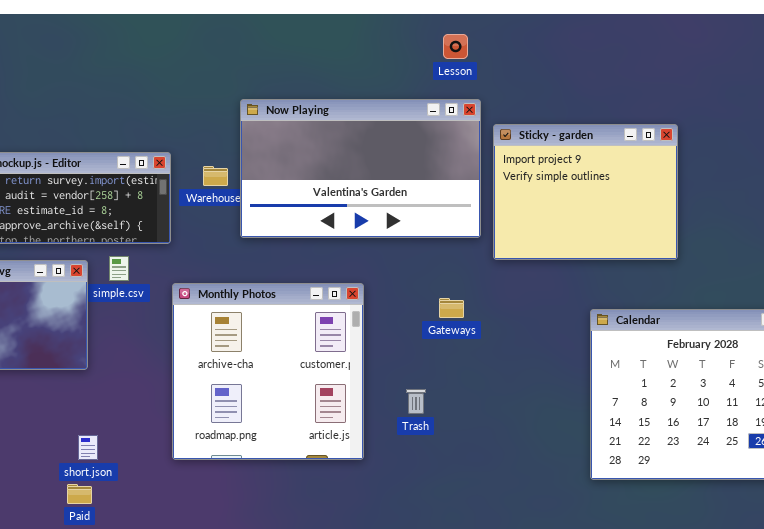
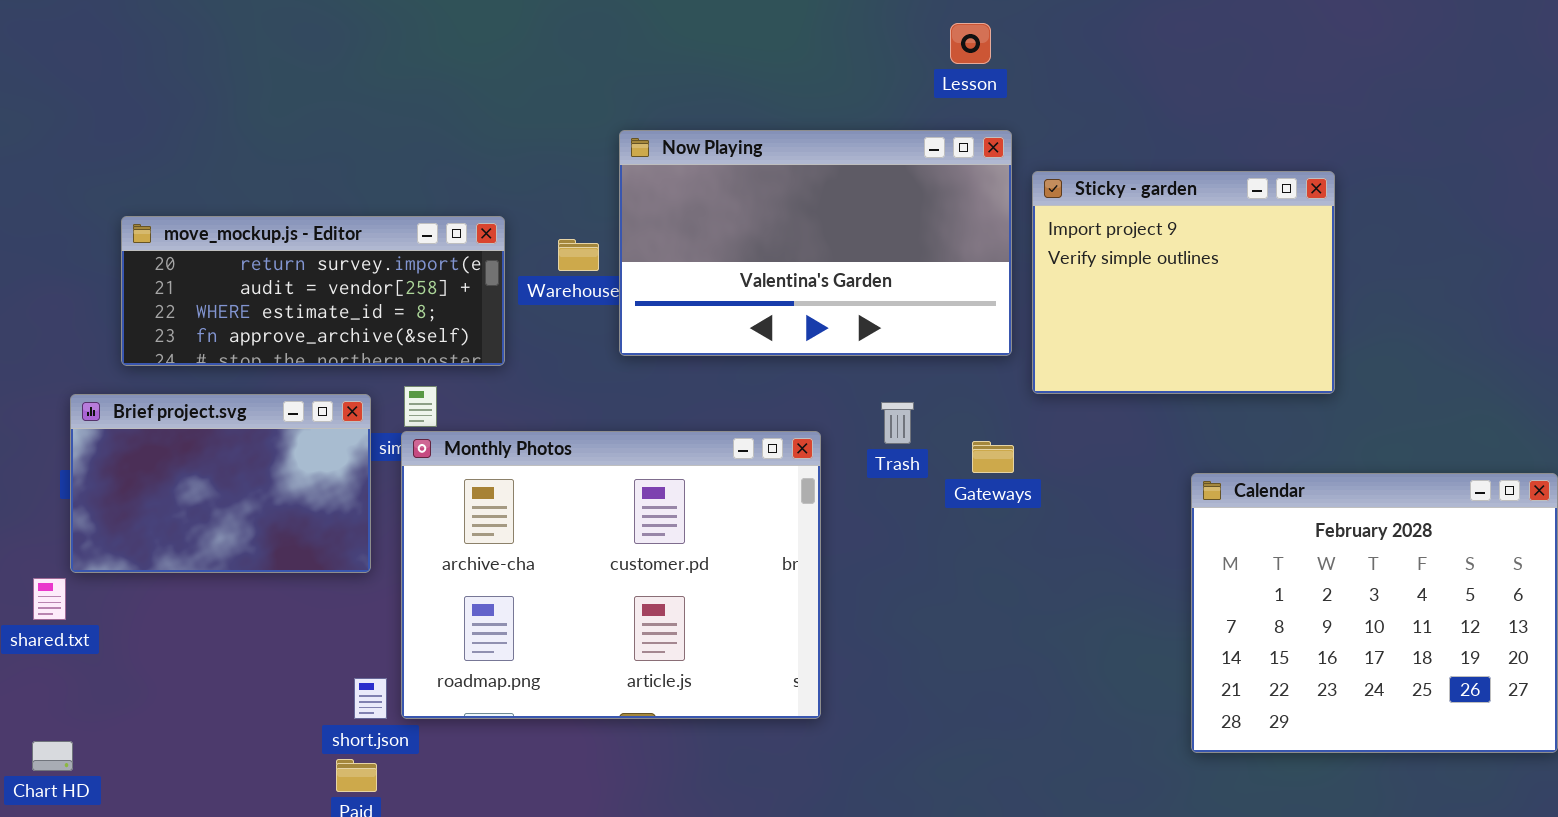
Monthly Photos: [172,283,364,460] -> [401,431,821,719], resized
Gateways: [439,298,464,318] -> [972,441,1014,473], moved
Trash: [406,389,426,414] -> [881,402,914,444], moved

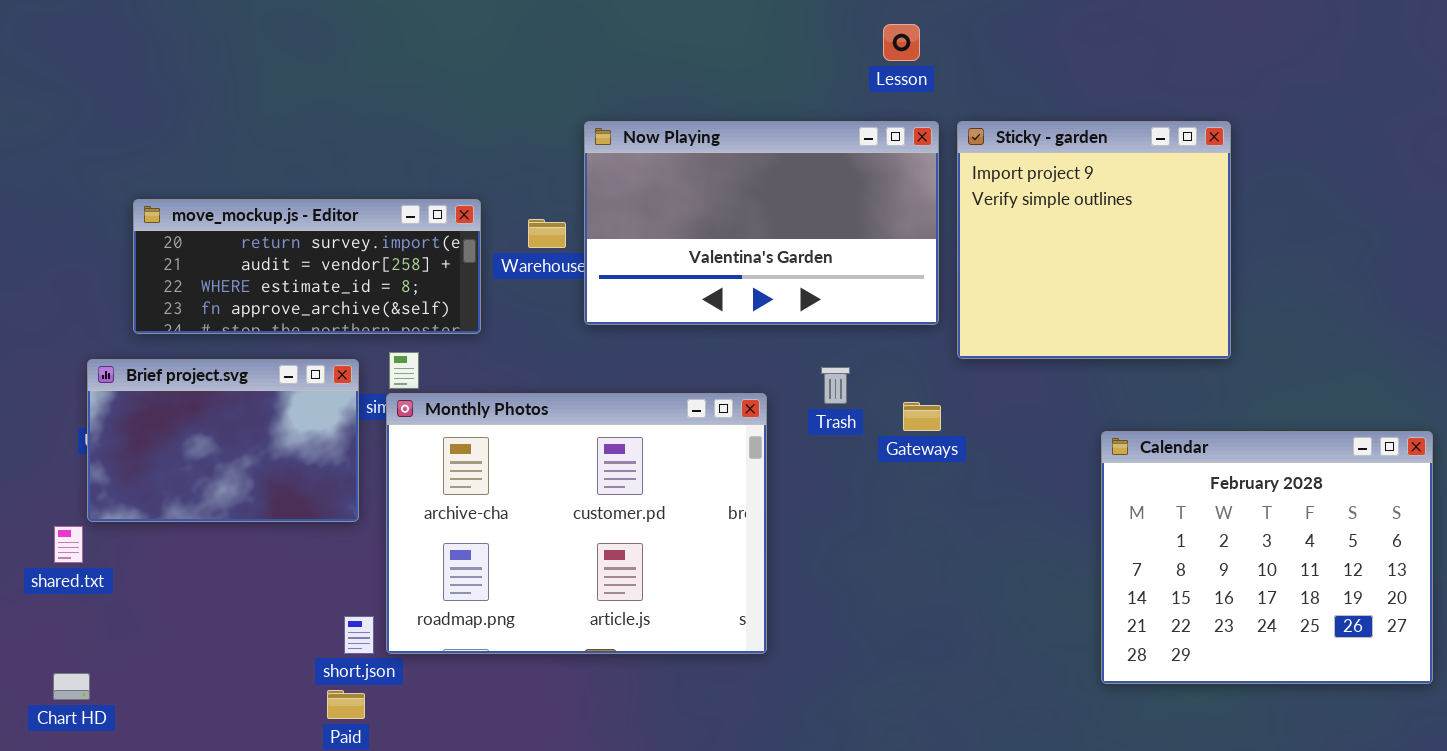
Sticky - garden: [1032,171,1335,394] -> [957,121,1231,359], resized

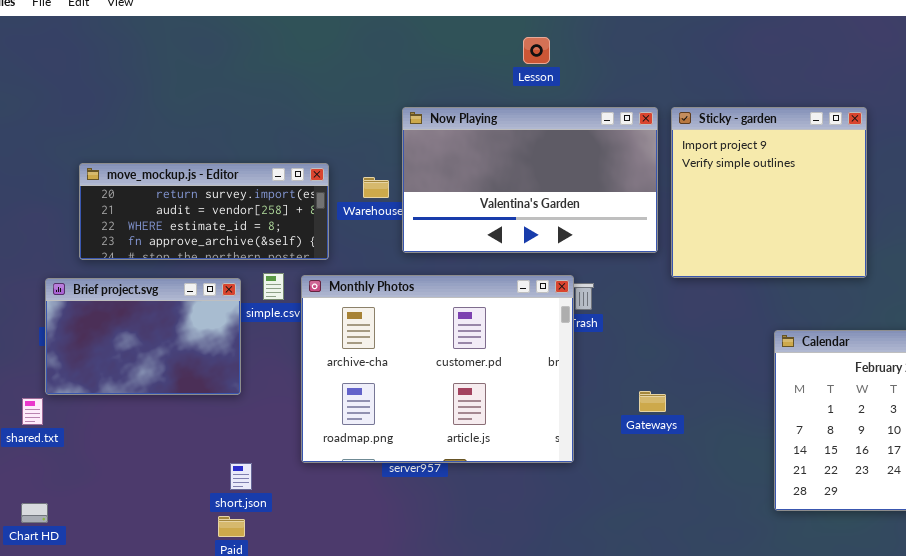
Lesson: [883,24,920,61] -> [523,37,550,64], moved
Monthly Photos: [386,393,767,654] -> [301,275,574,463], moved
Gateways: [903,402,941,431] -> [639,391,666,412], moved

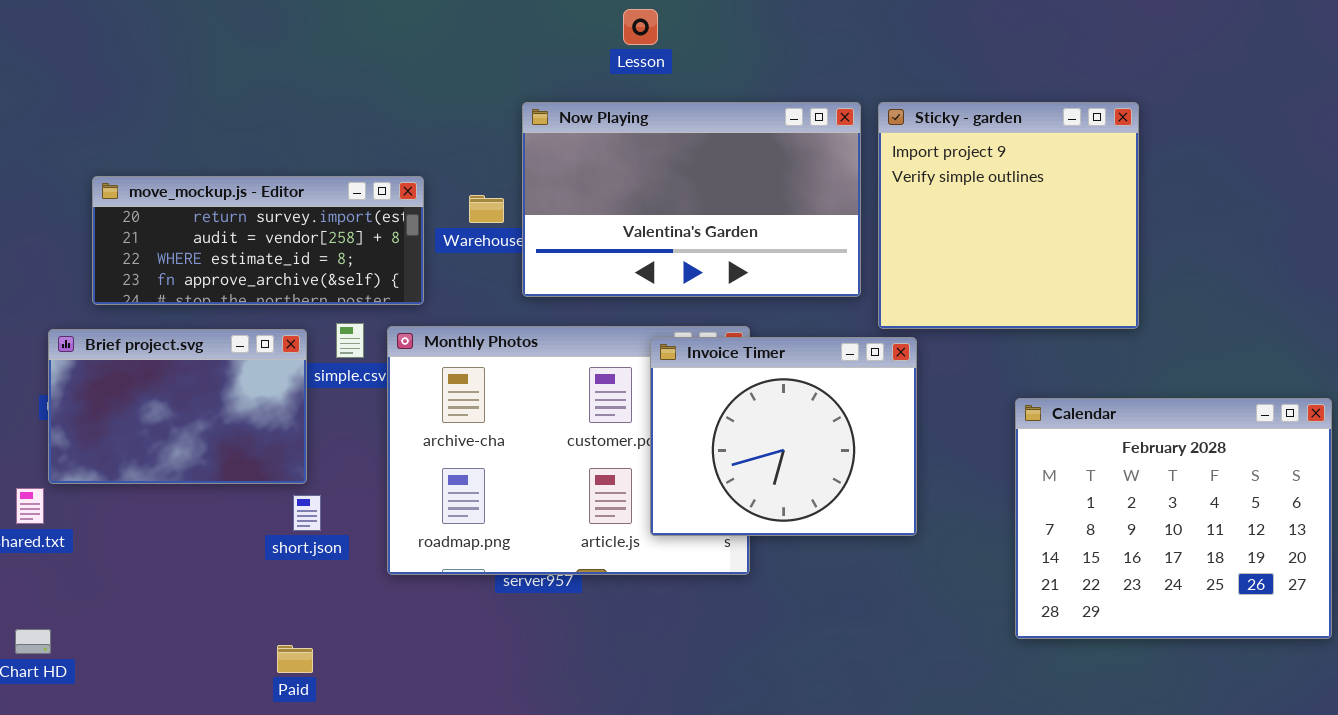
Lesson: [523,37,550,64] -> [623,9,658,45], moved
Invoice Timer: none -> [650,337,917,536], opened
short.json: [230,463,252,490] -> [293,495,321,531], moved

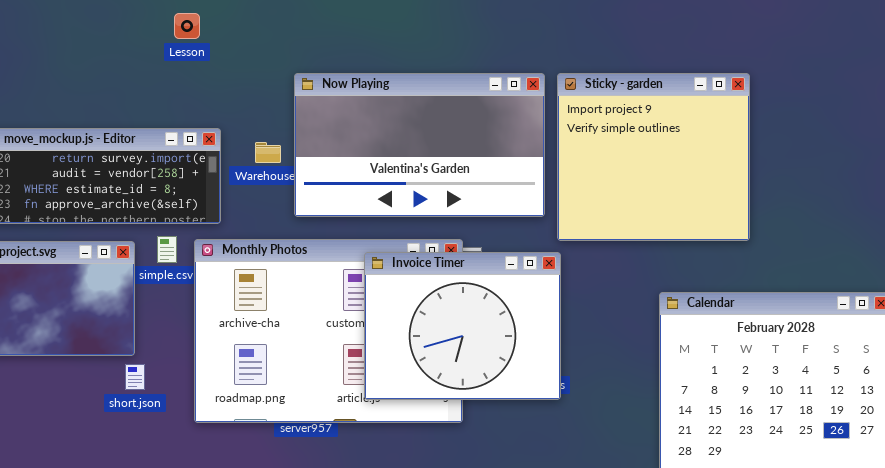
Lesson: [623,9,658,45] -> [174,13,200,39], moved
Invoice Timer: [650,337,917,536] -> [364,252,561,400], moved

